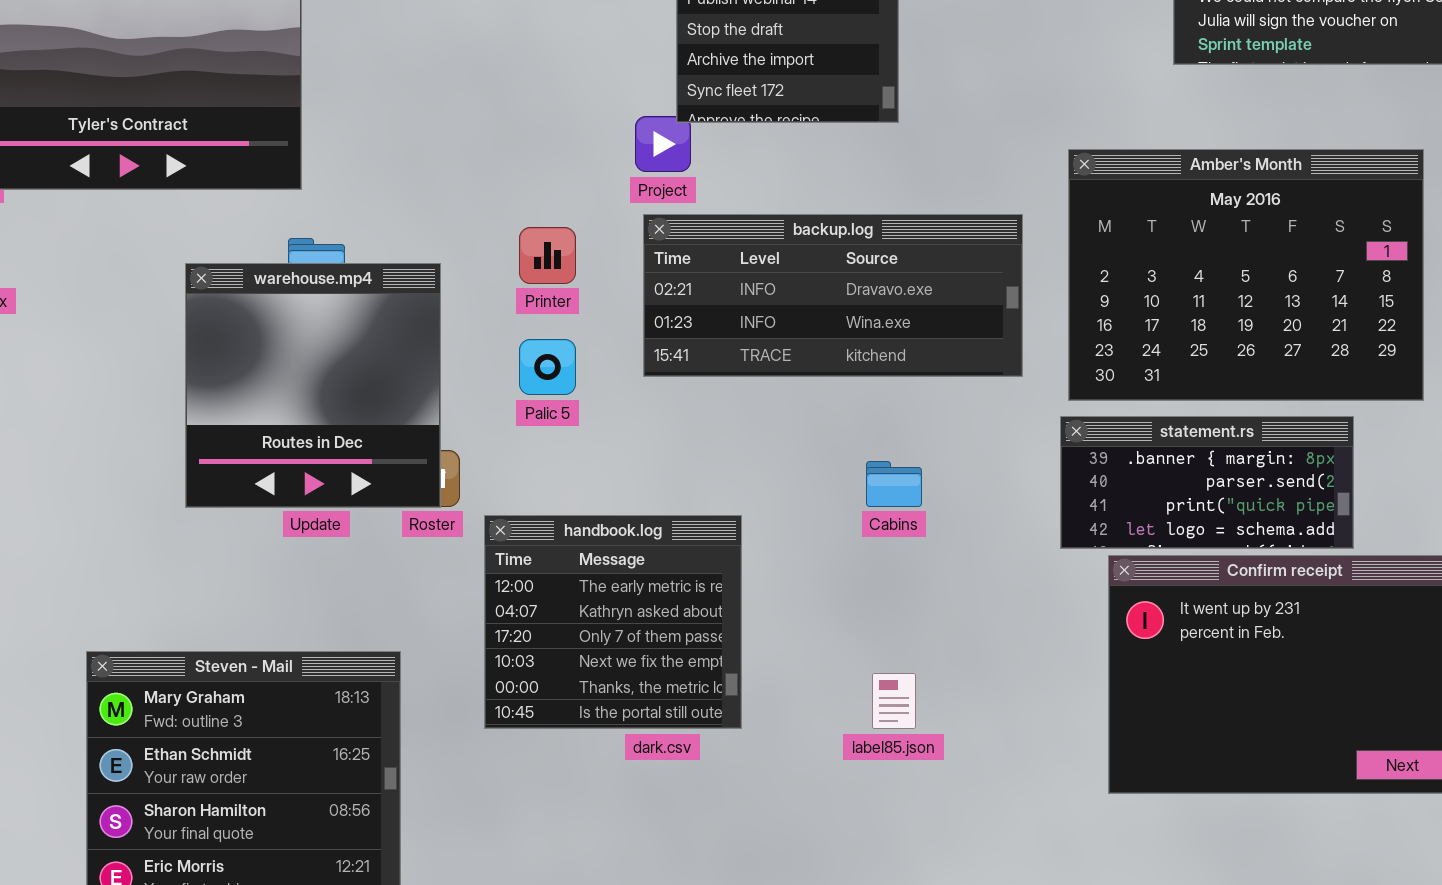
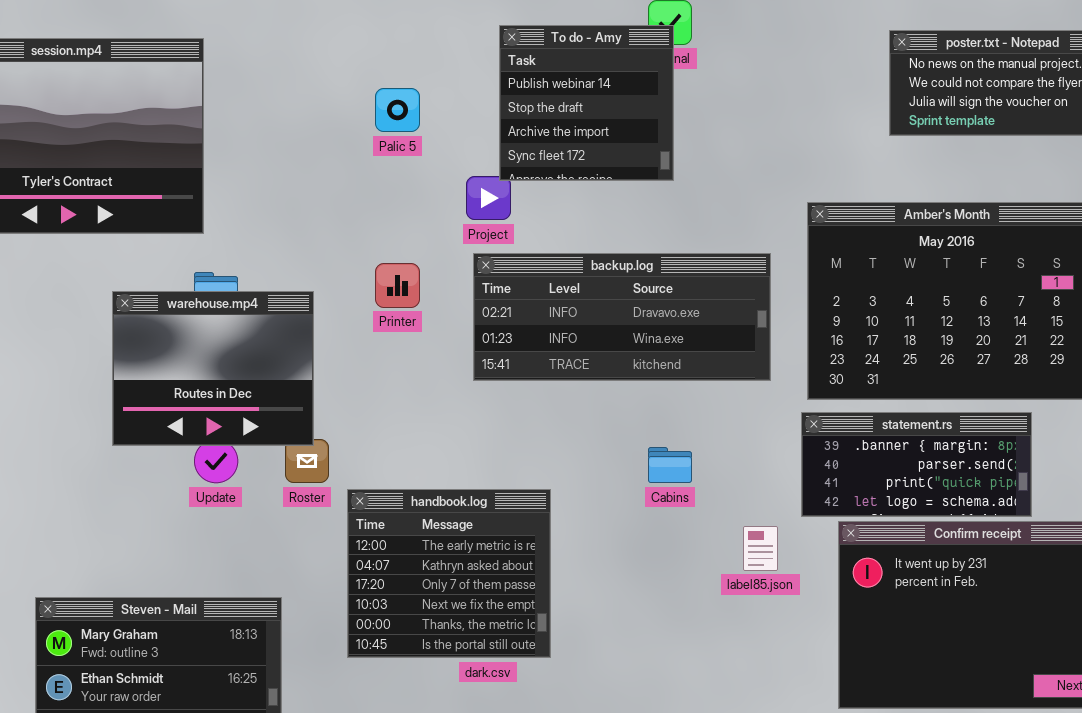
warehouse.mp4: [185,263,441,508] -> [112,291,314,446], resized
Palic 5: [519,339,576,395] -> [375,88,420,132], moved
label85.json: [872,673,916,729] -> [743,526,778,571], moved

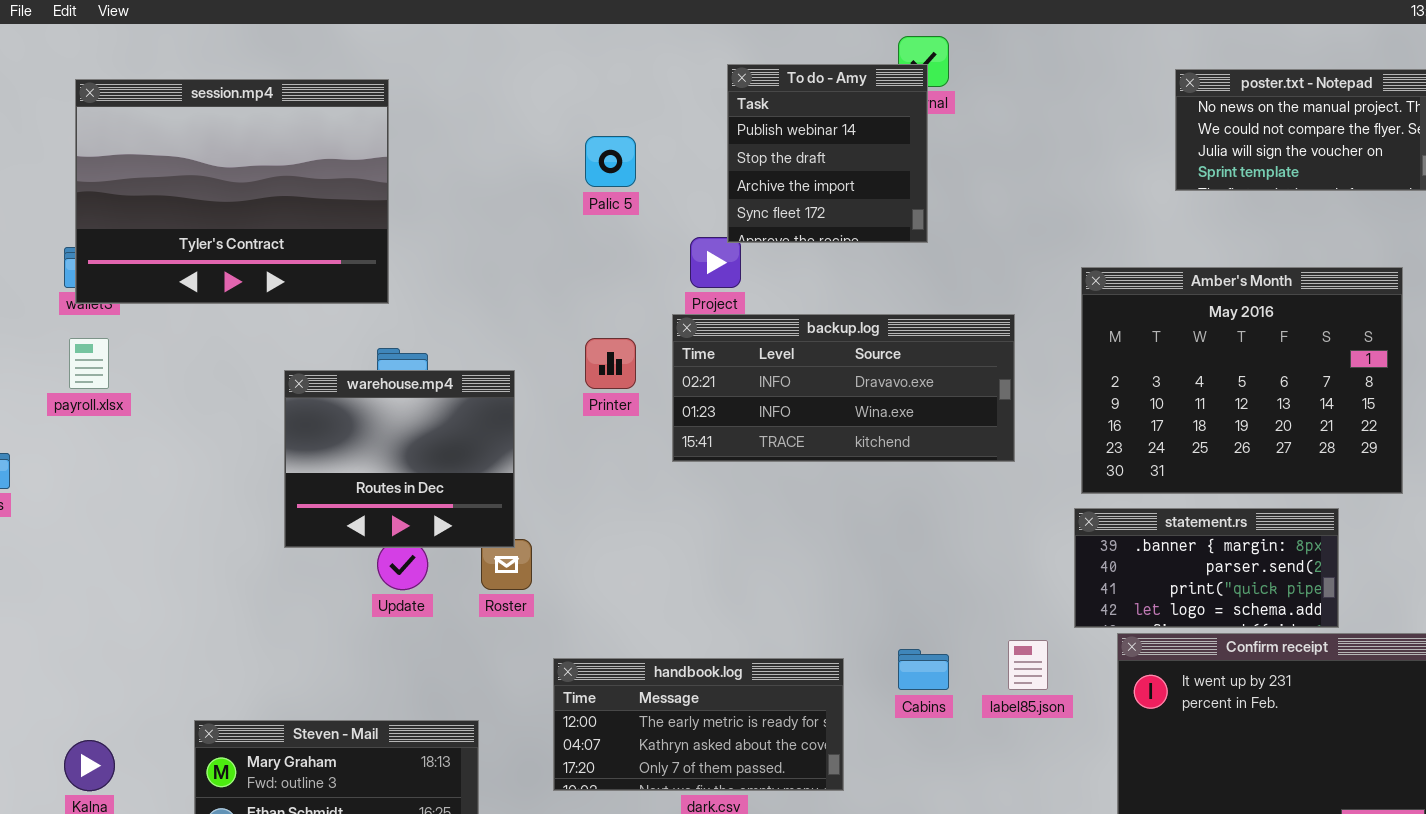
backup.log: [473,253,771,381] -> [672,314,1015,462], moved
Cabins: [648,447,692,483] -> [898,649,949,690], moved
handbook.log: [347,489,551,658] -> [553,658,844,791], resized

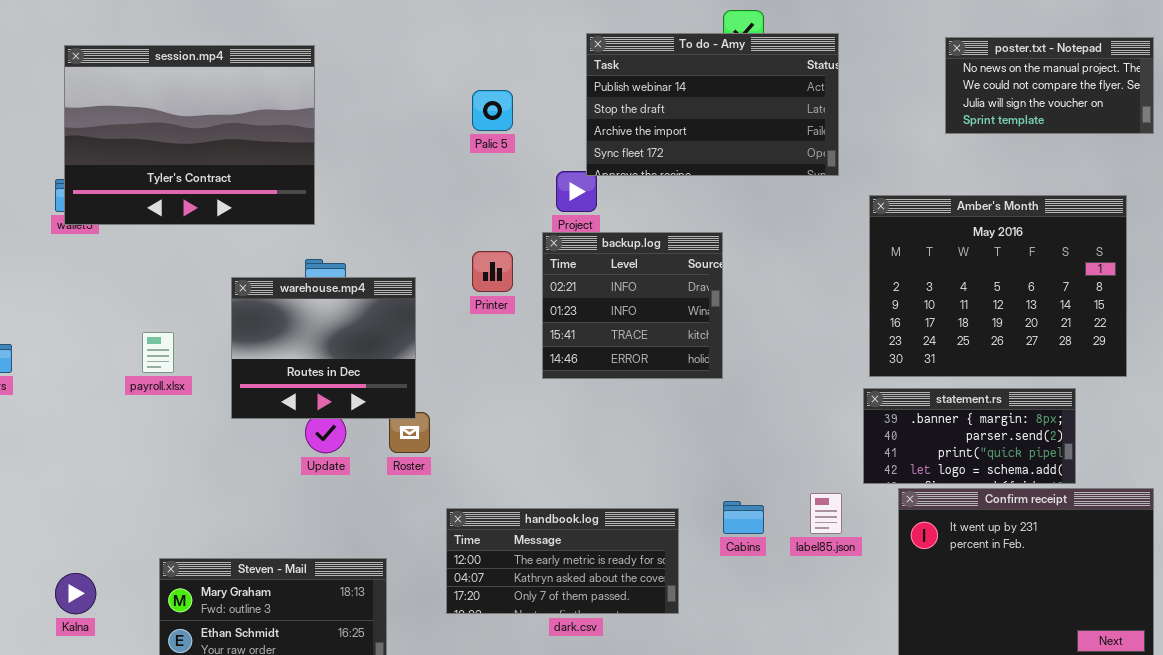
To do - Amy: [727,64,928,243] -> [586,33,839,176], resized
backup.log: [672,314,1015,462] -> [542,232,723,379], resized
payroll.xlsx: [69,338,109,389] -> [142,332,174,373], moved

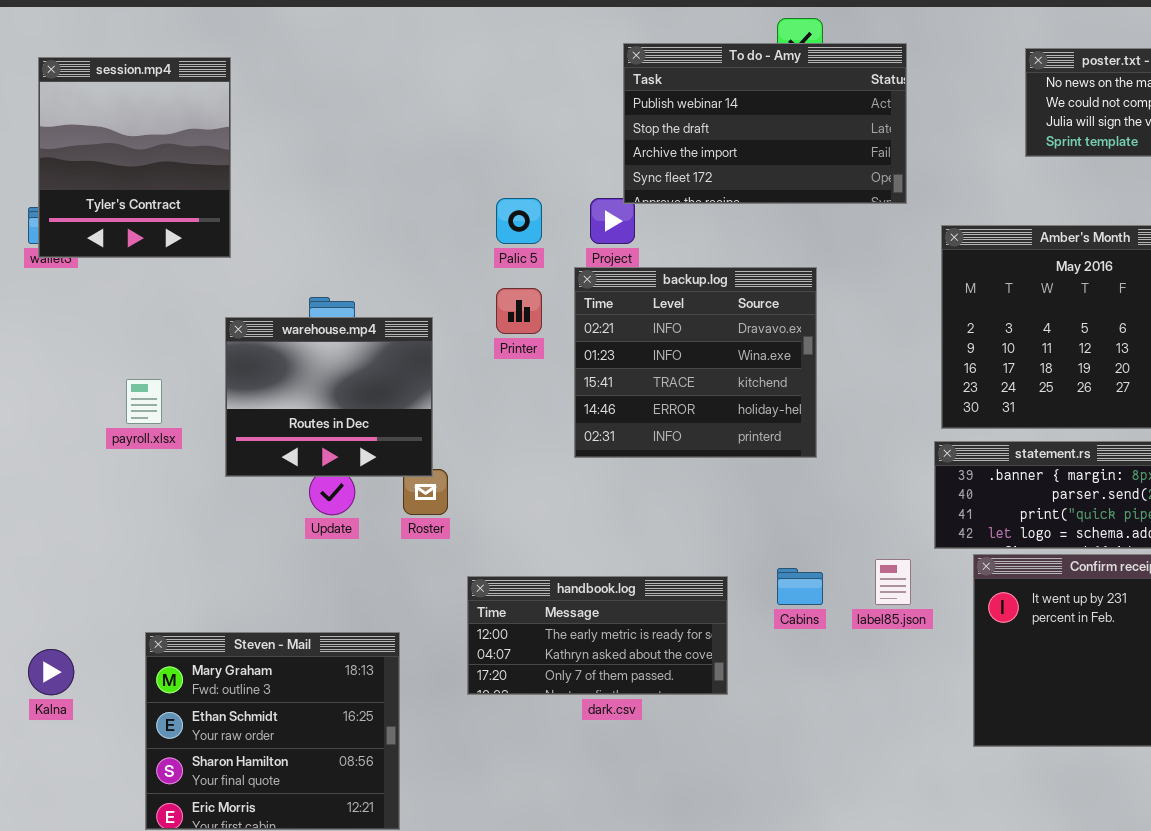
session.mp4: [64,45,315,225] -> [38,57,231,258], resized
Palic 5: [472,90,513,131] -> [496,198,542,244], moved
backup.log: [542,232,723,379] -> [574,267,817,458], resized

